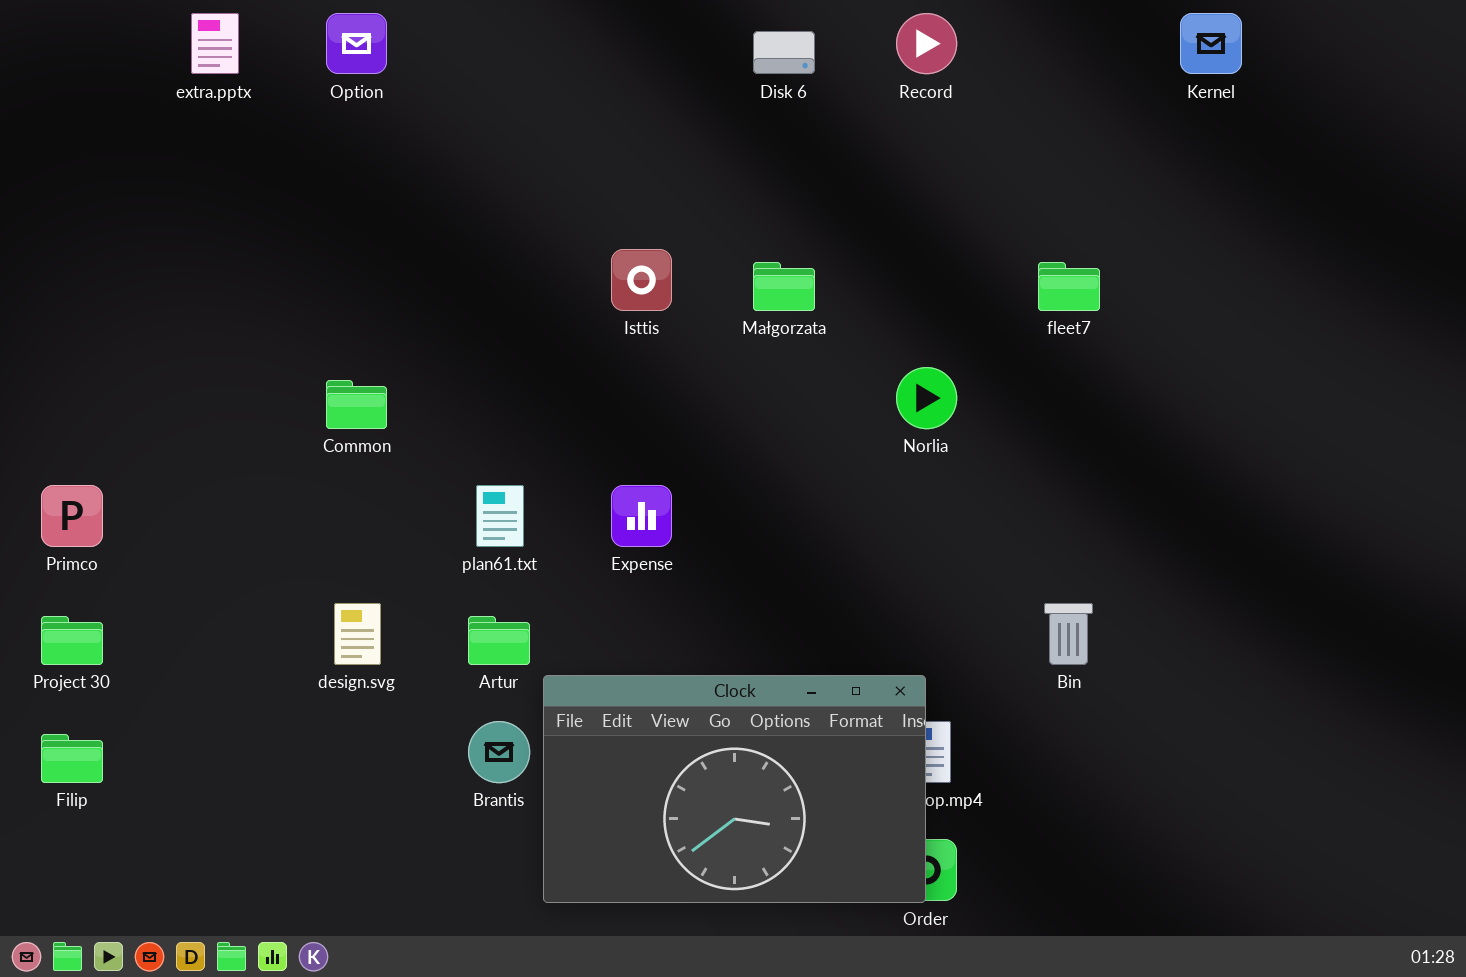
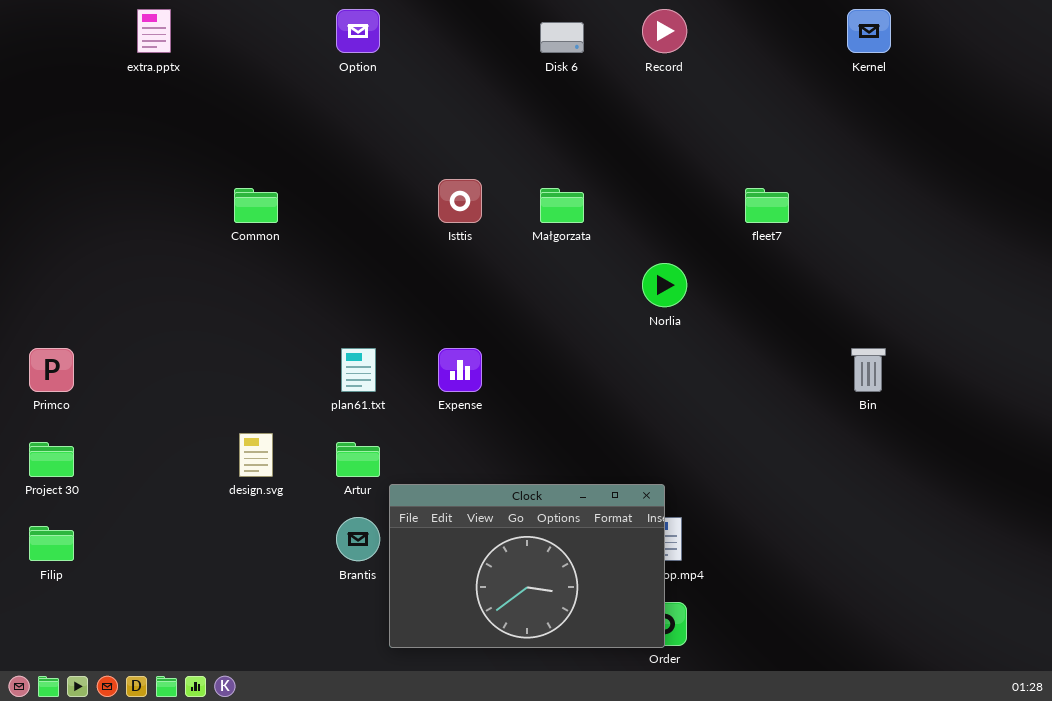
Option: [326,13,387,74] -> [336,9,380,53], moved
Common: [326,380,387,429] -> [234,188,278,223], moved
Bin: [1044,603,1093,665] -> [851,348,886,392], moved

